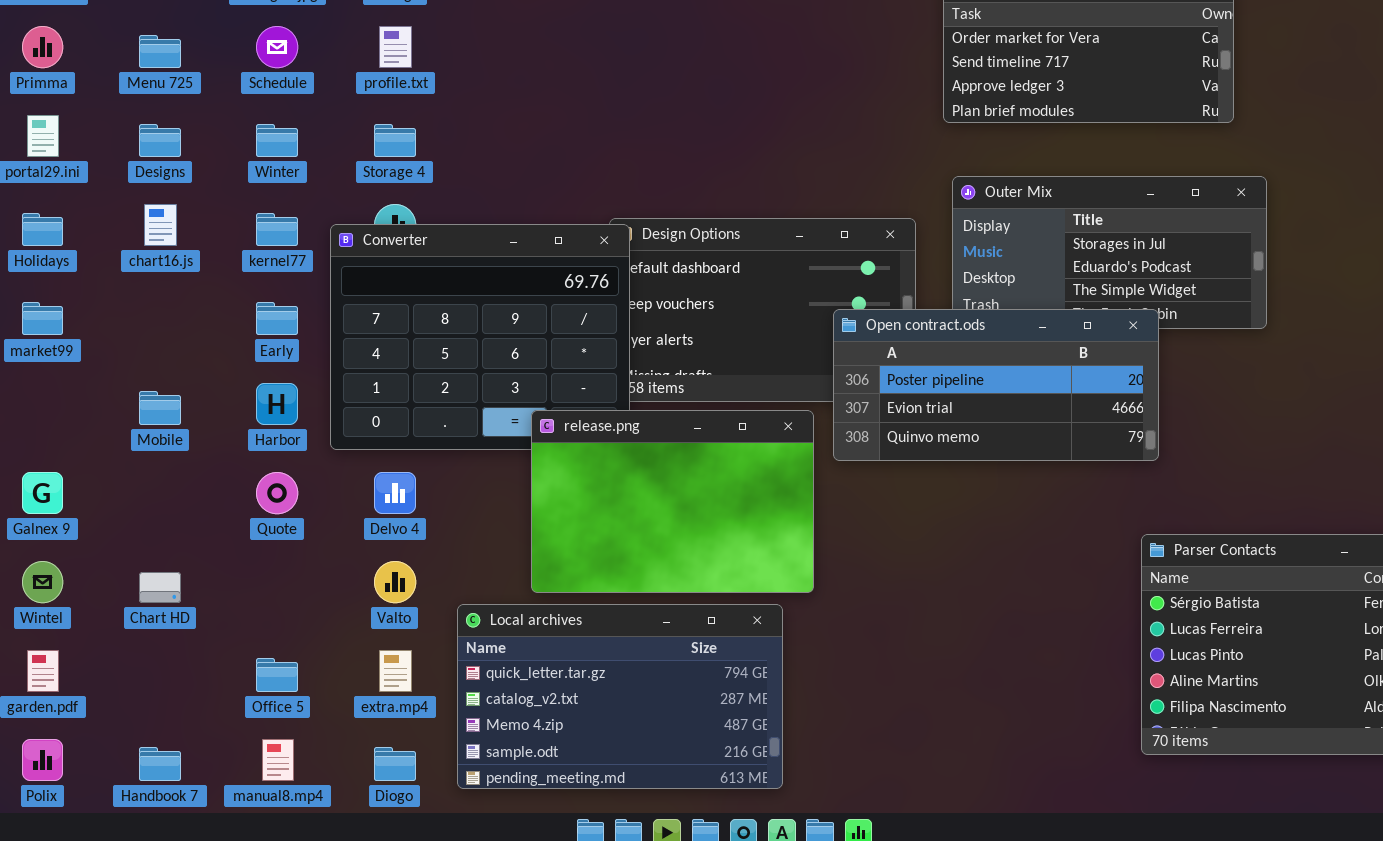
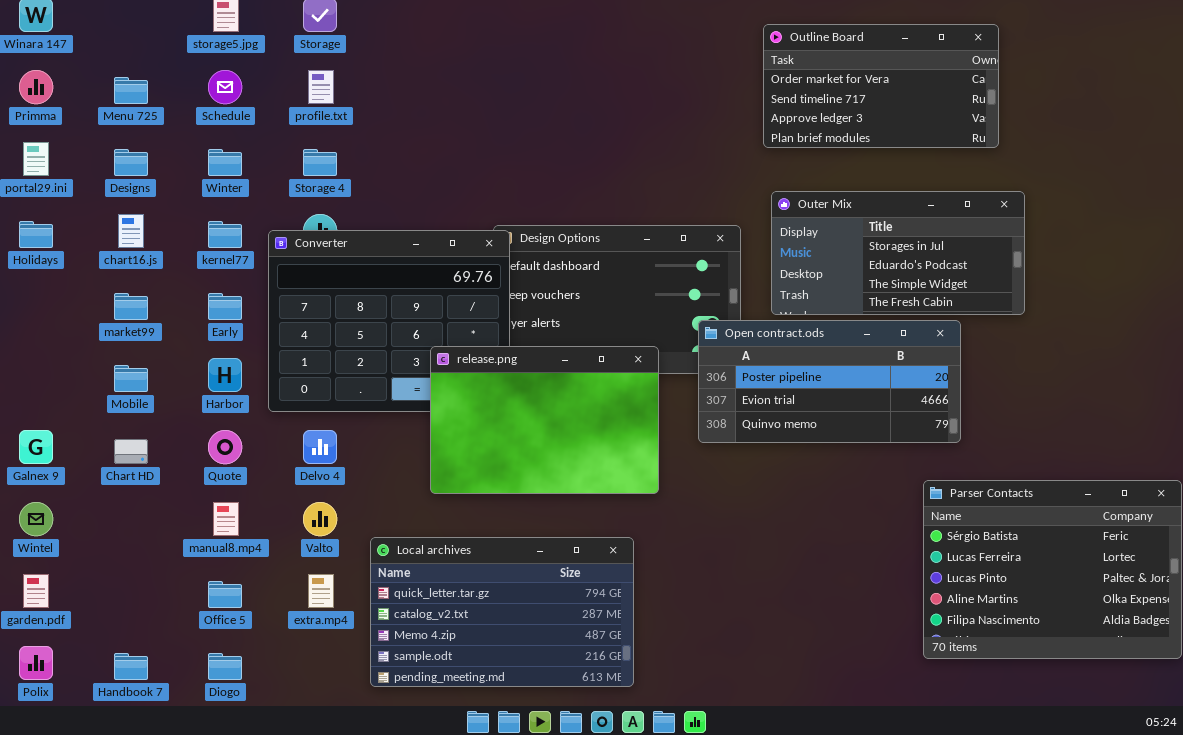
market99: [22,302,63,335] -> [114,293,148,320], moved
Open contract.ods: [833,309,1159,461] -> [698,320,961,443], moved
release.png: [531,410,814,593] -> [430,346,659,494], moved
Chart HD: [139,572,181,603] -> [114,439,148,464], moved
manual8.mp4: [262,739,294,781] -> [213,502,239,536], moved
Diogo: [374,747,416,781] -> [208,653,242,680], moved

